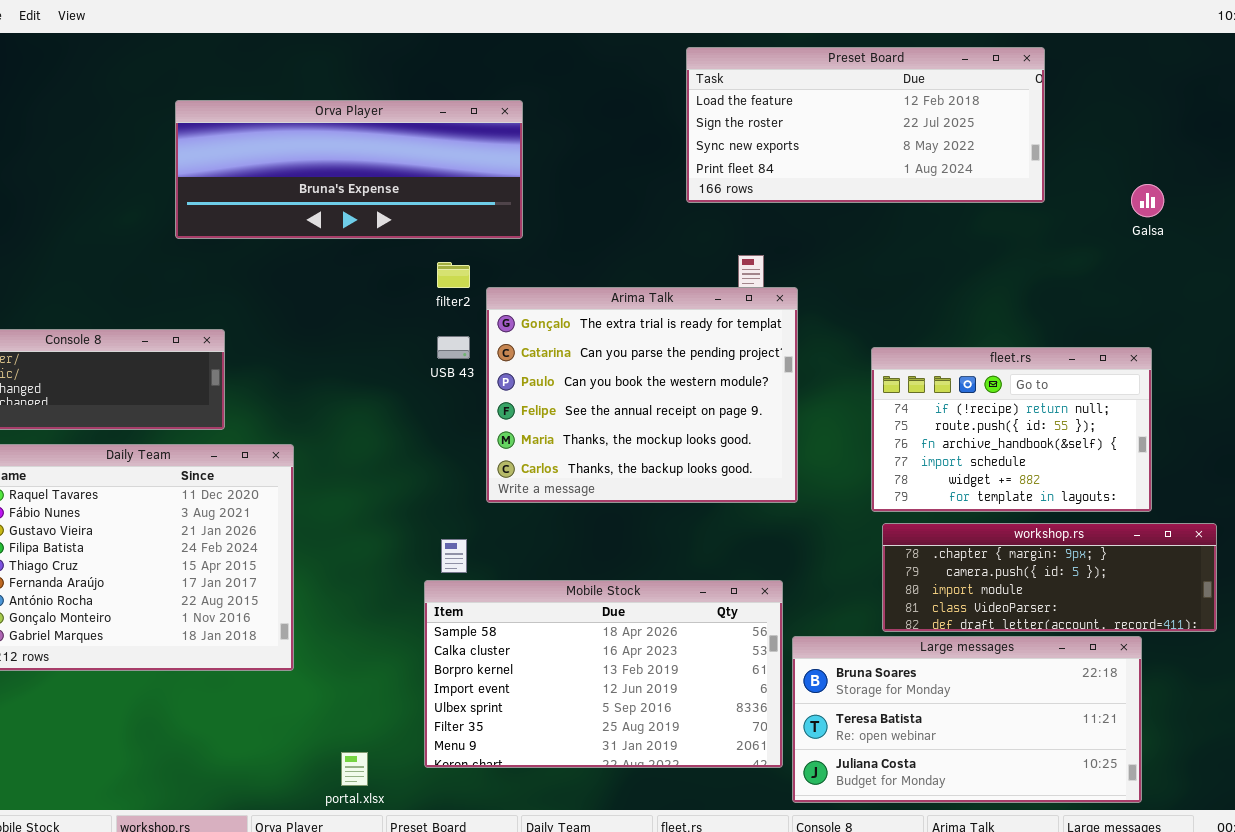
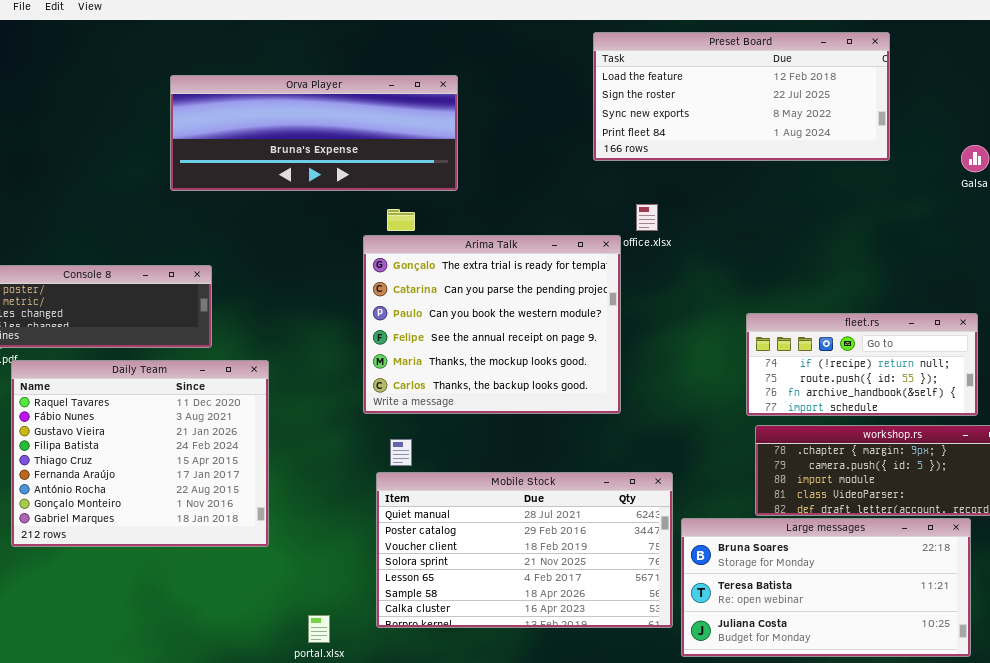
Arima Talk: [486,287,798,503] -> [363,235,621,414], moved
fleet.rs: [871,347,1152,512] -> [746,313,978,416], resized
Mobile Stock: [424,580,783,768] -> [376,472,673,628], scrolled up 5 rows

